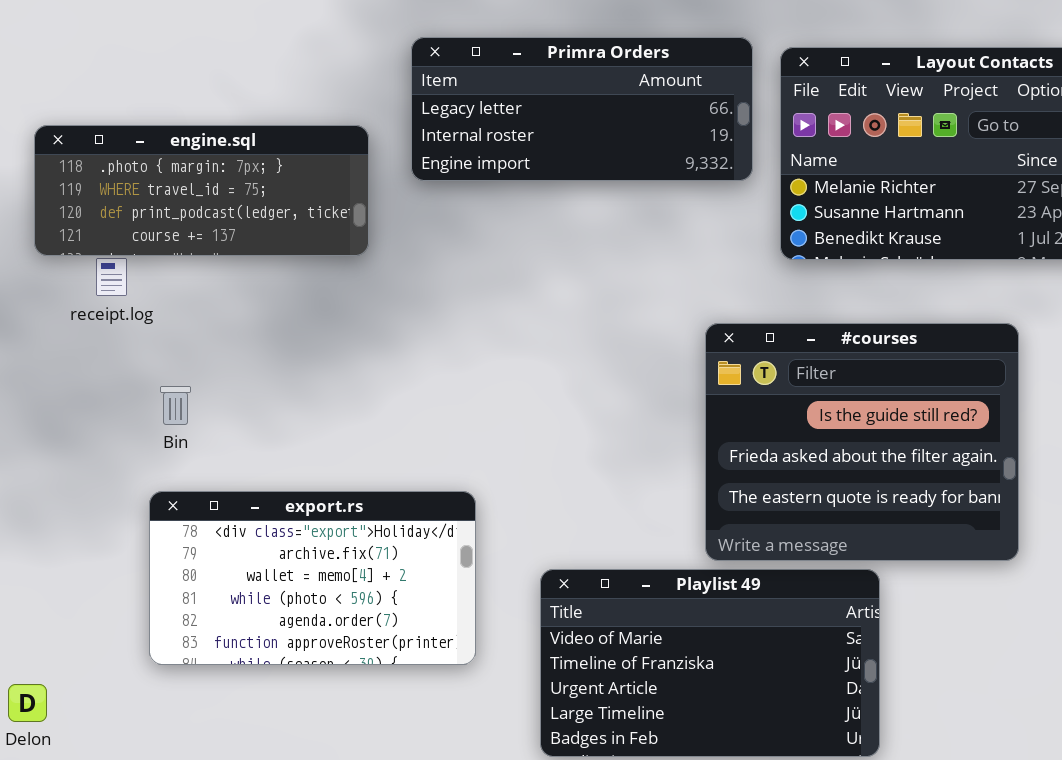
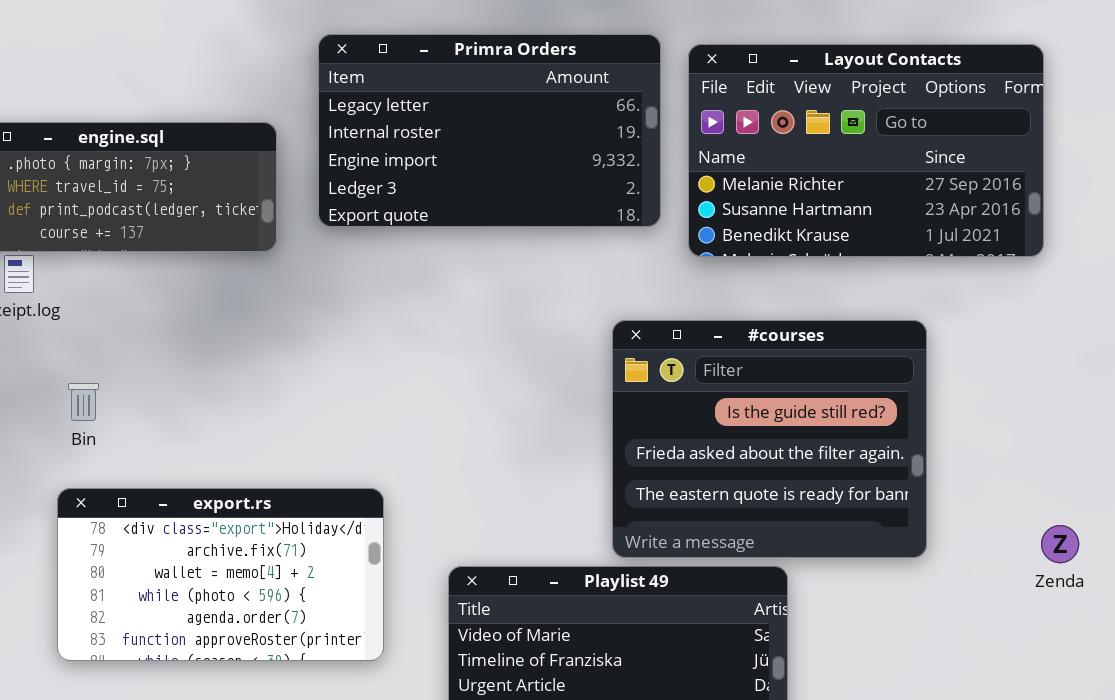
Primra Orders: [411,37,753,181] -> [318,34,661,227], resized

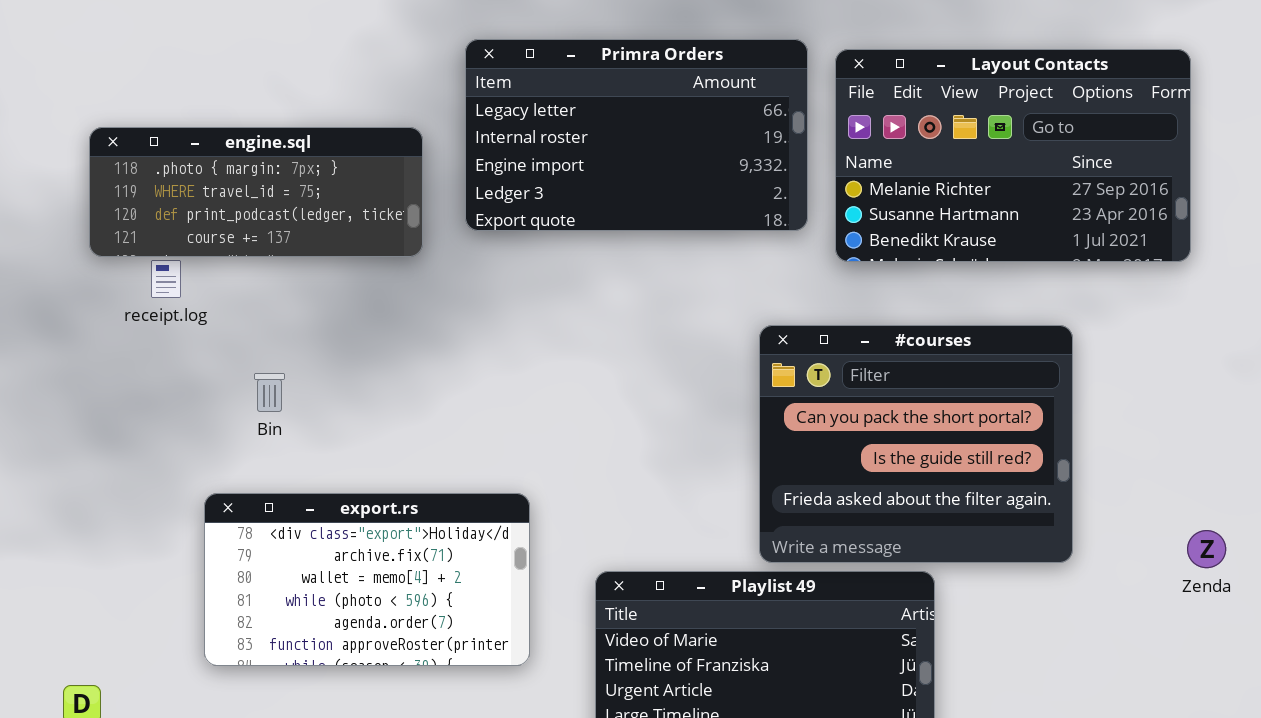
#courses: [612,320,927,558] -> [759,325,1073,563], scrolled up 1 row
Bin: [68,383,99,421] -> [254,373,285,412], moved

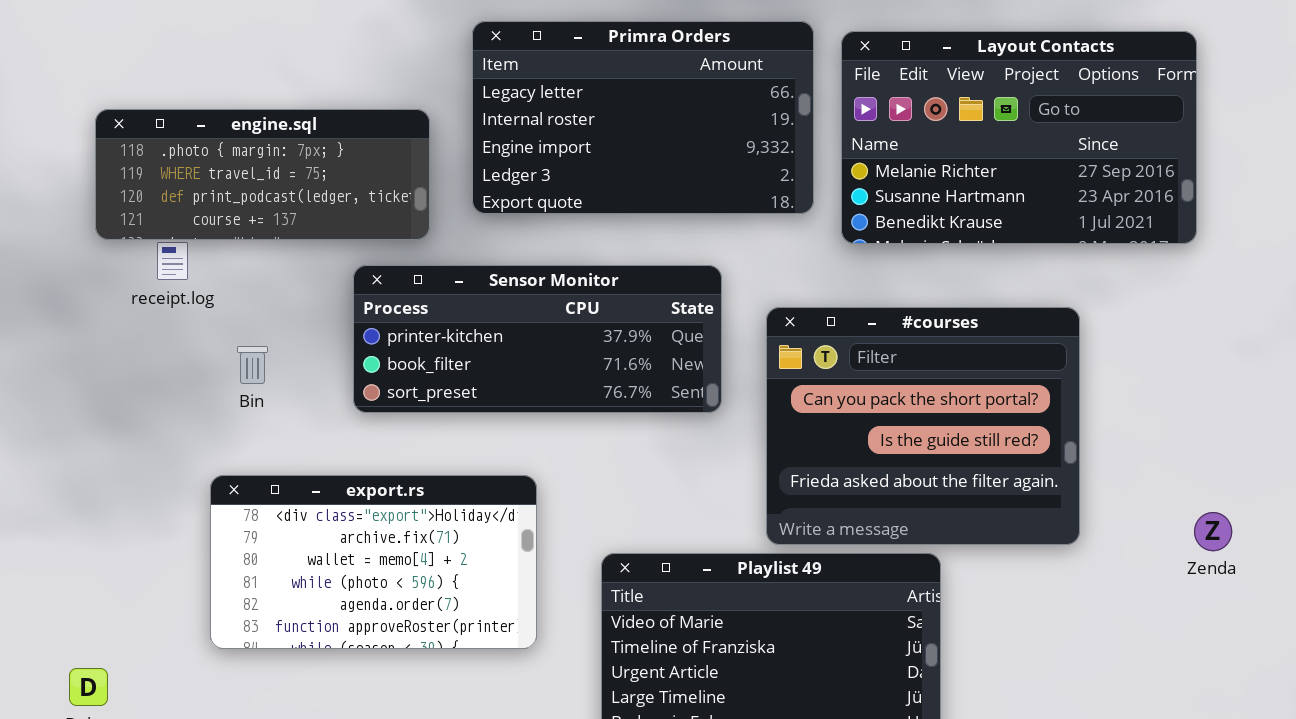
Sensor Monitor: none -> [353,265,722,413], opened
Bin: [254,373,285,412] -> [237,346,268,384], moved

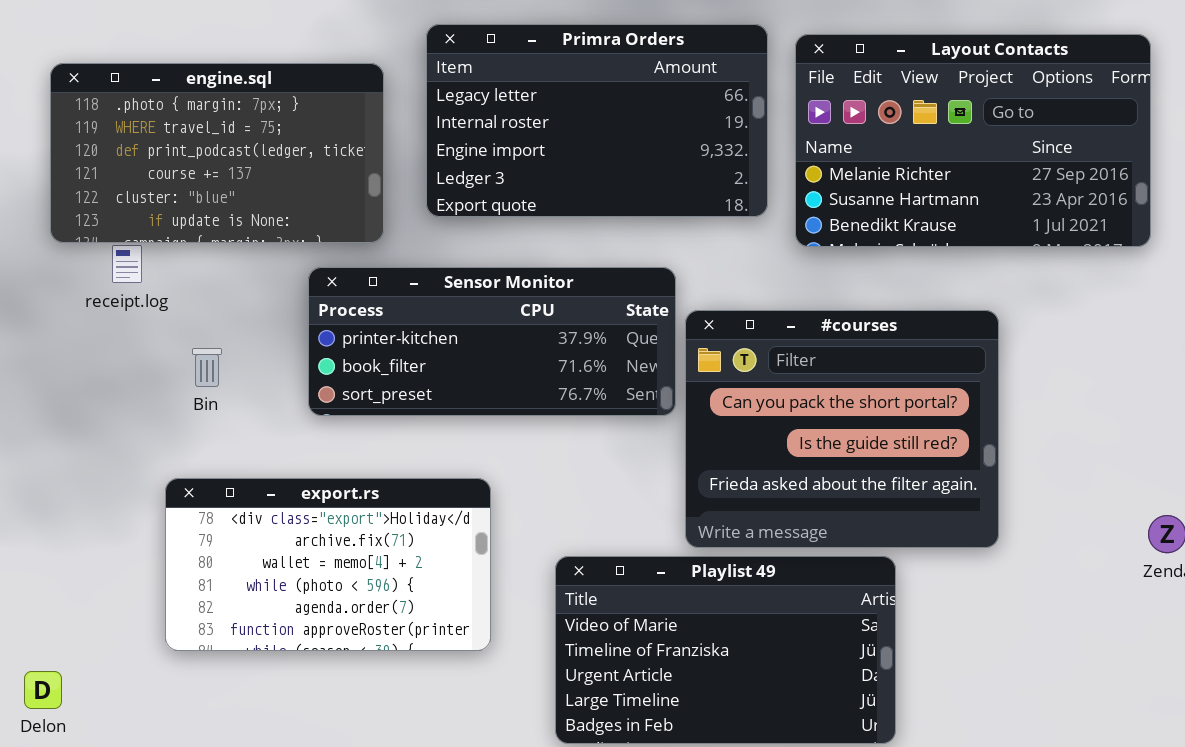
engine.sql: [95,109,430,240] -> [50,63,384,243], resized
#courses: [766,307,1080,545] -> [685,310,999,548], moved

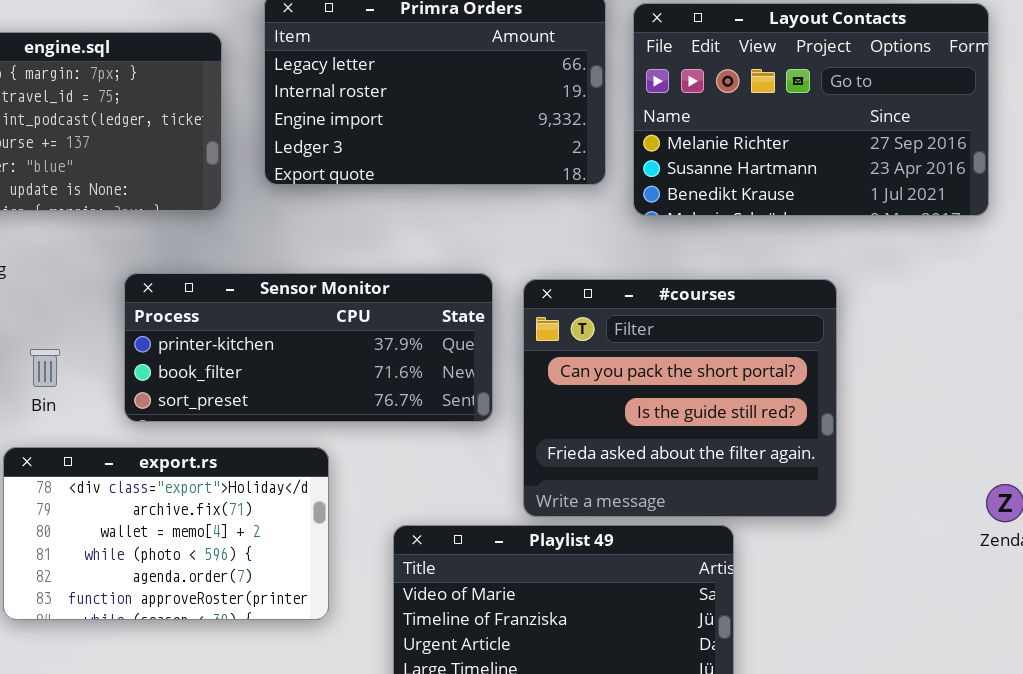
Sensor Monitor: [308,267,676,416] -> [124,273,493,422], moved
Bin: [192,348,222,387] -> [30,349,60,387], moved

